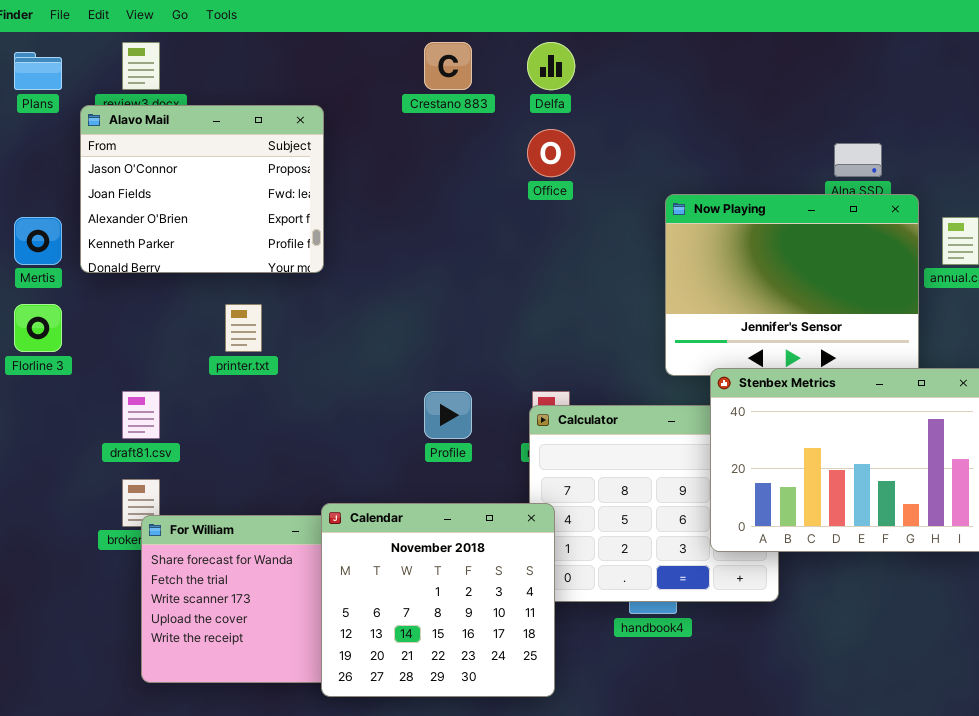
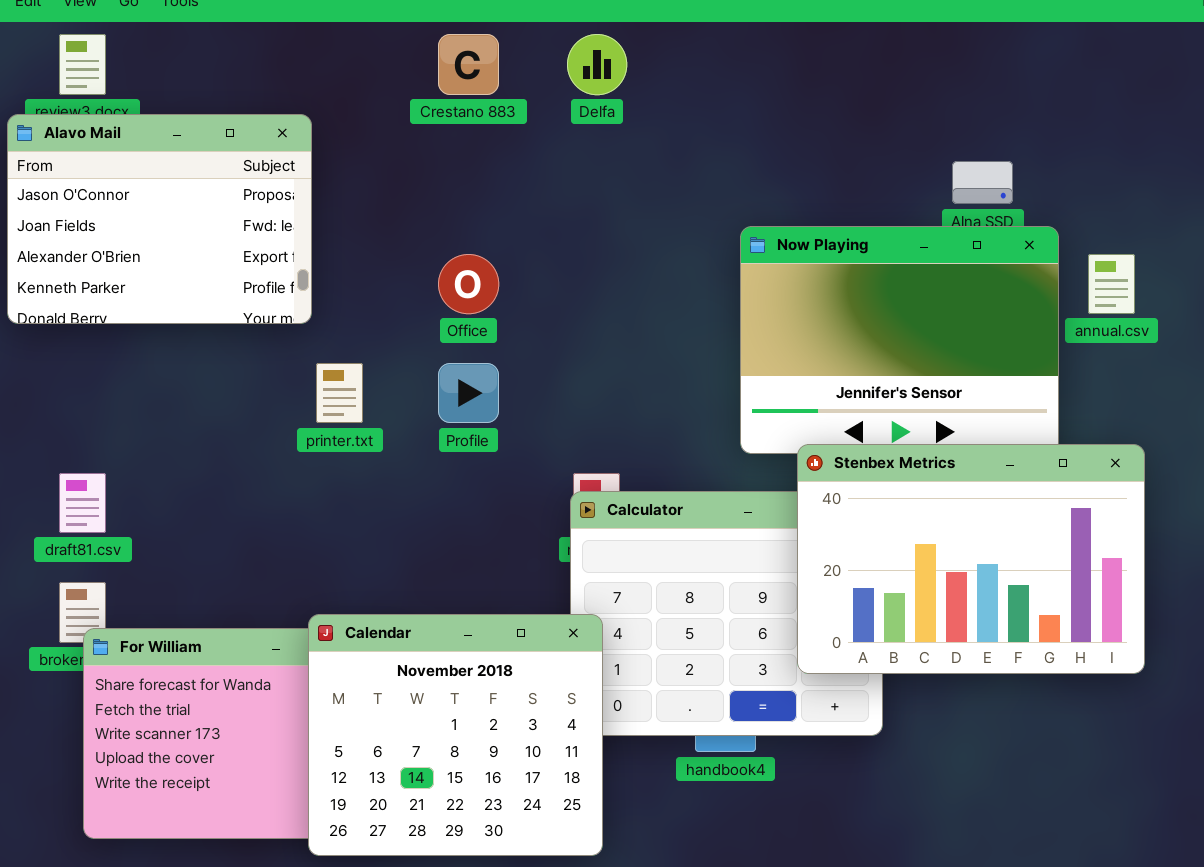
Office: [527,129,575,177] -> [438,254,499,314], moved
printer.txt: [225,304,262,352] -> [316,363,363,423], moved
Profile: [424,391,472,439] -> [438,363,499,423], moved

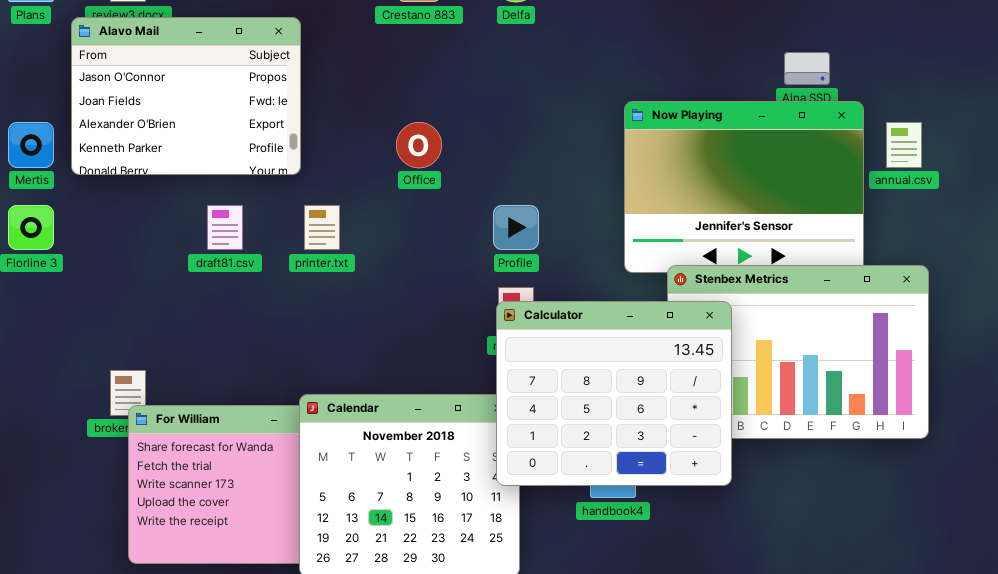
Profile: [438,363,499,423] -> [493,205,539,250], moved
draft81.csv: [59,473,106,533] -> [207,205,243,250], moved
Calculator: [570,491,883,736] -> [496,301,732,486], raised

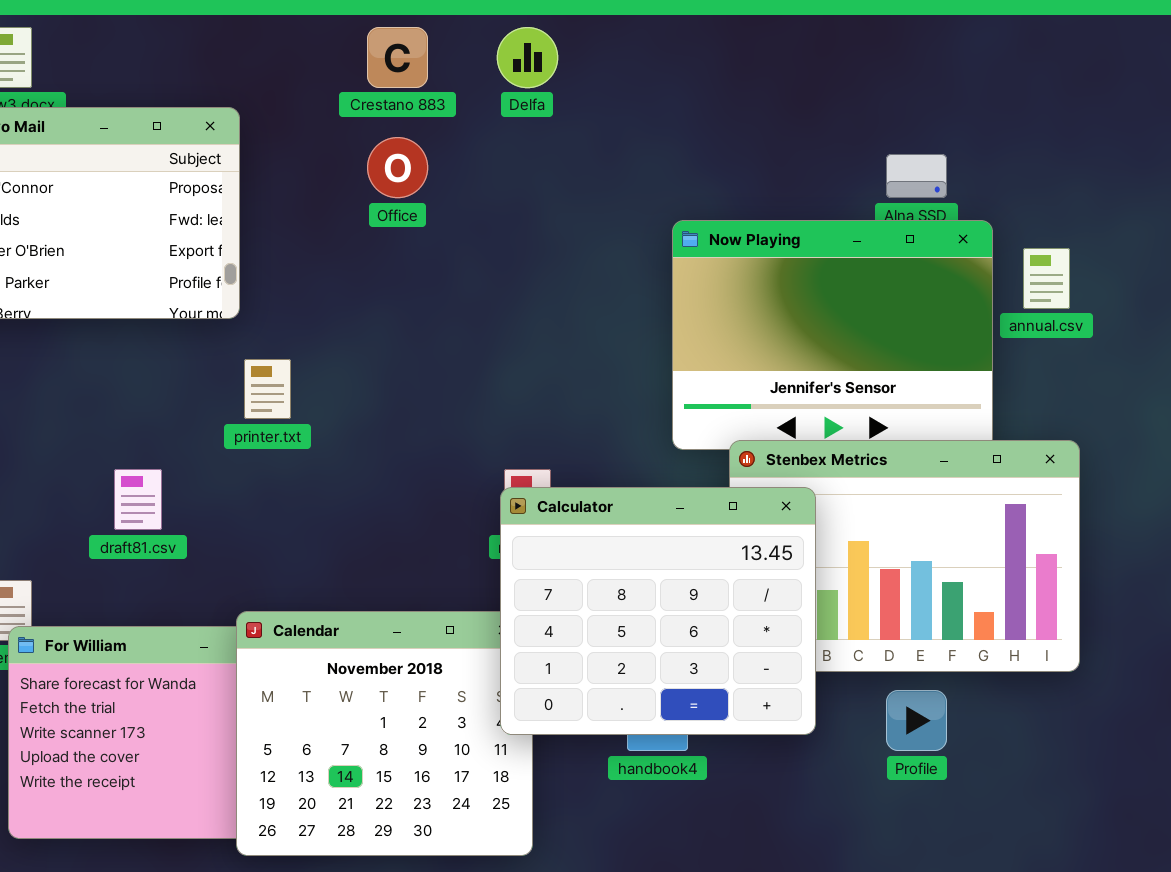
Office: [396,122,442,168] -> [367,137,428,198], moved
draft81.csv: [207,205,243,250] -> [114,469,162,530], moved
Profile: [493,205,539,250] -> [886,690,947,751], moved

